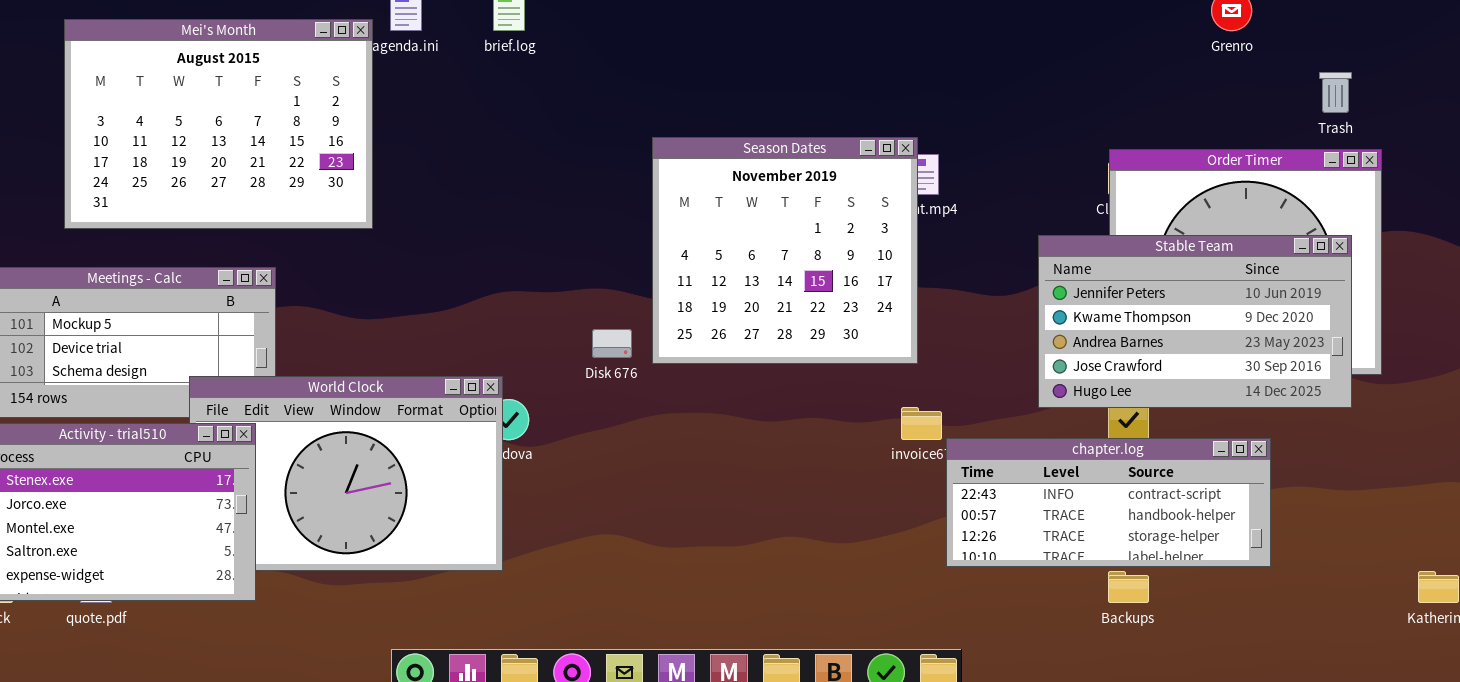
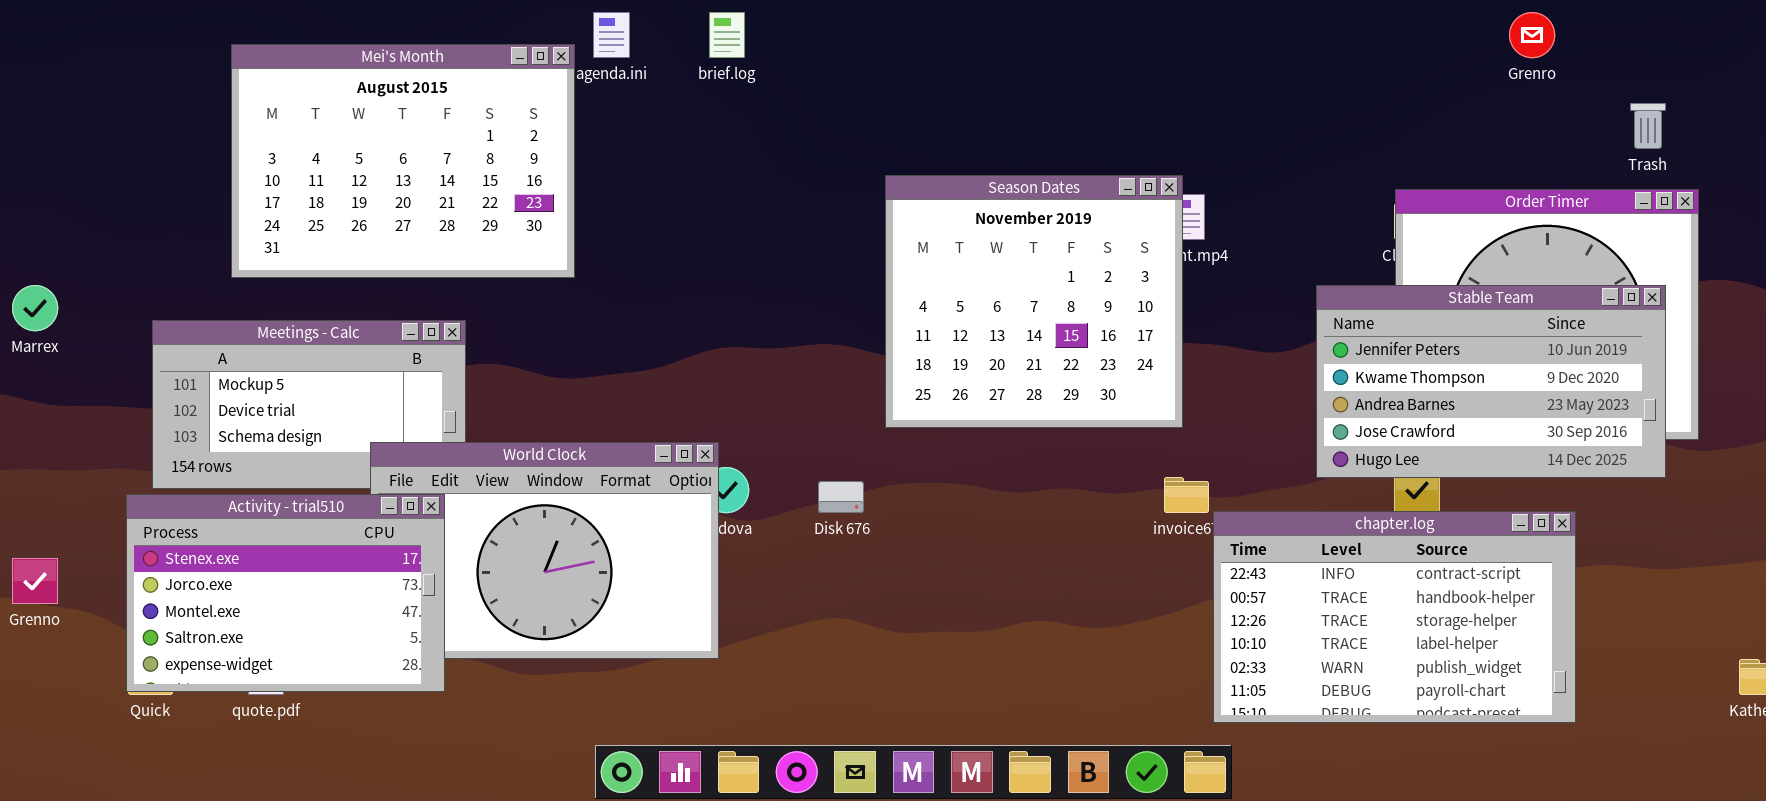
Disk 676: [592,329,632,358] -> [818,481,864,513], moved
chapter.log: [946,438,1271,567] -> [1213,511,1576,723], resized

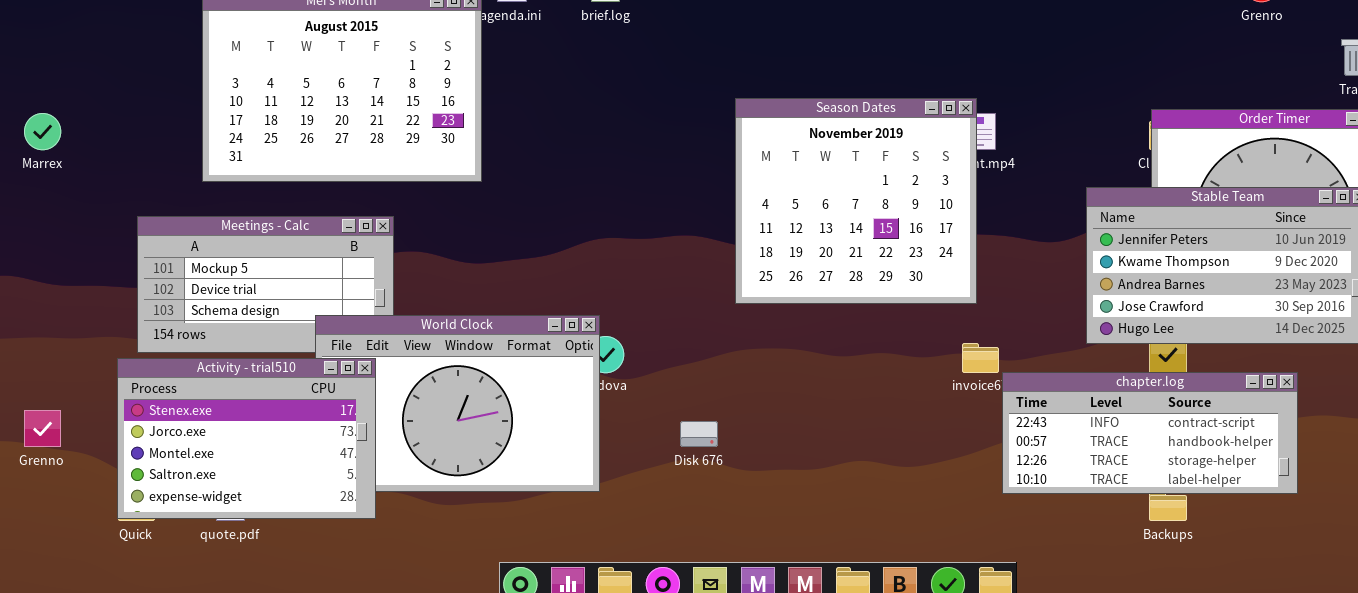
Marrex: [12,285,58,331] -> [24,113,61,150], moved
Disk 676: [818,481,864,513] -> [680,421,718,447], moved
chapter.log: [1213,511,1576,723] -> [1002,372,1298,494], resized

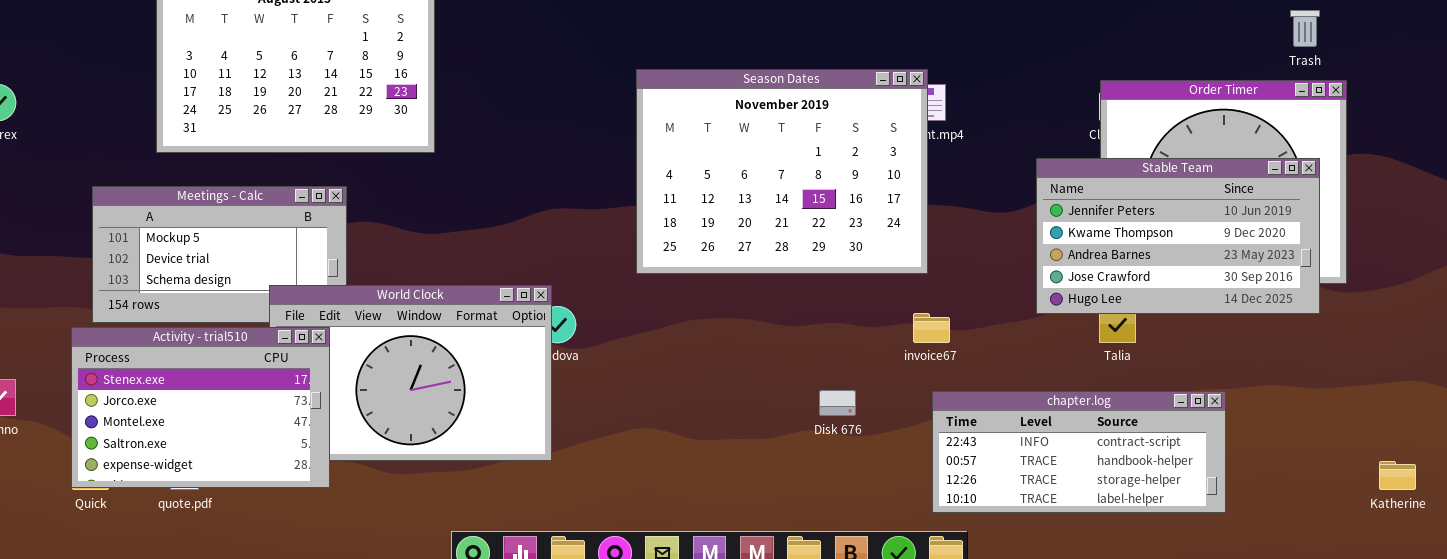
Season Dates: [735,98,977,304] -> [636,69,928,274], resized
chapter.log: [1002,372,1298,494] -> [932,391,1226,513], moved
Disk 676: [680,421,718,447] -> [819,390,856,416], moved

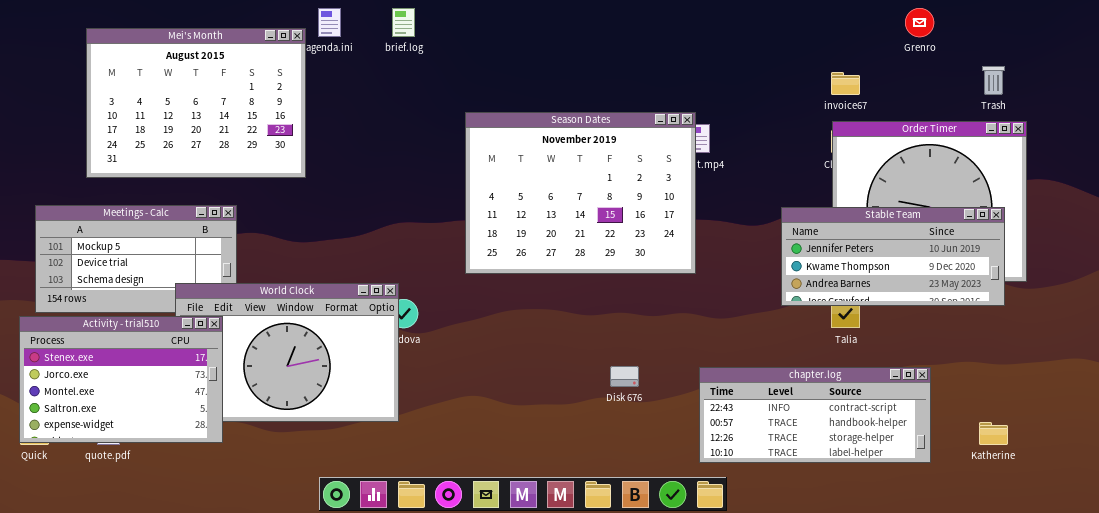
Stable Team: [1036,158,1320,314] -> [781,207,1005,306], resized
invoice67: [913,313,950,343] -> [831,72,860,95], moved
Katherine: [1379,461,1416,490] -> [979,422,1008,445], moved

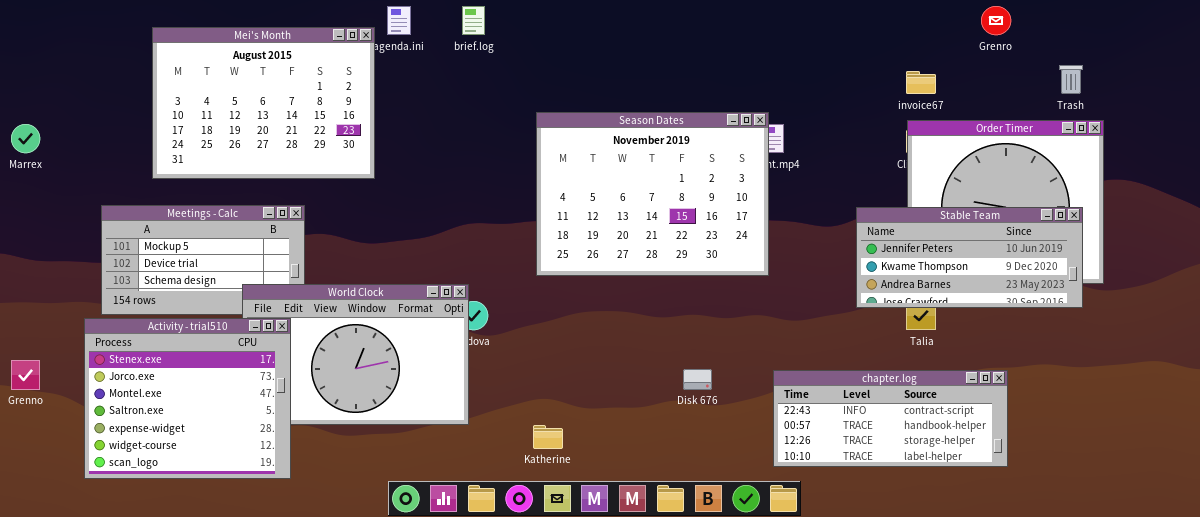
Activity - trial510: [19,316,223,443] -> [84,318,291,479], resized
Katherine: [979,422,1008,445] -> [533,425,563,449], moved

